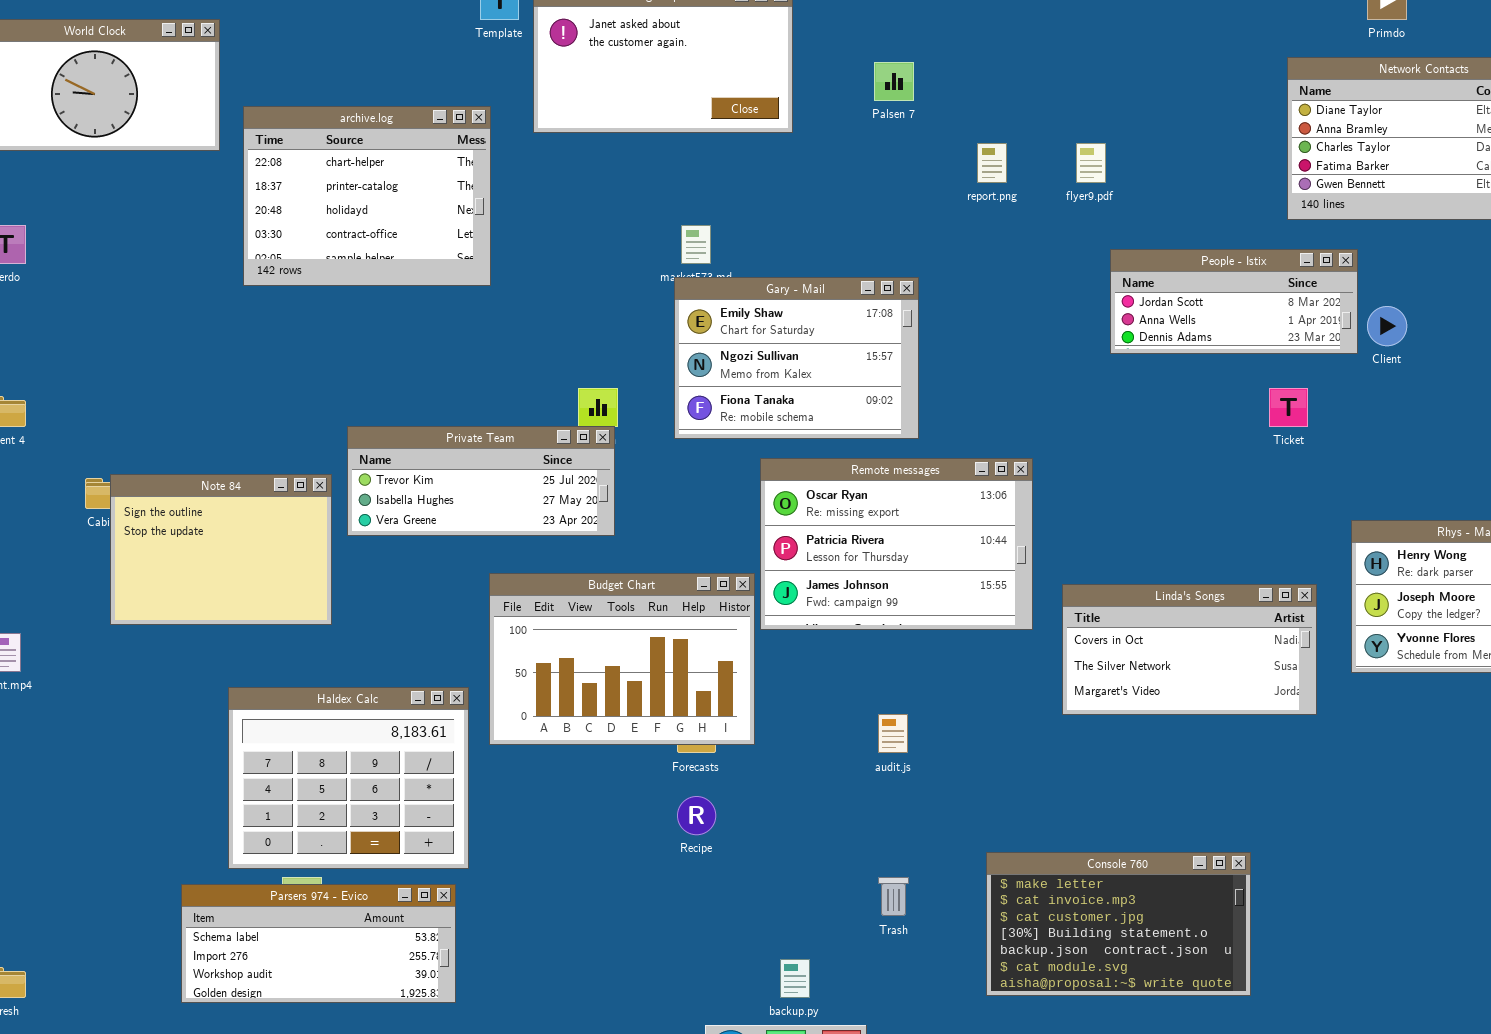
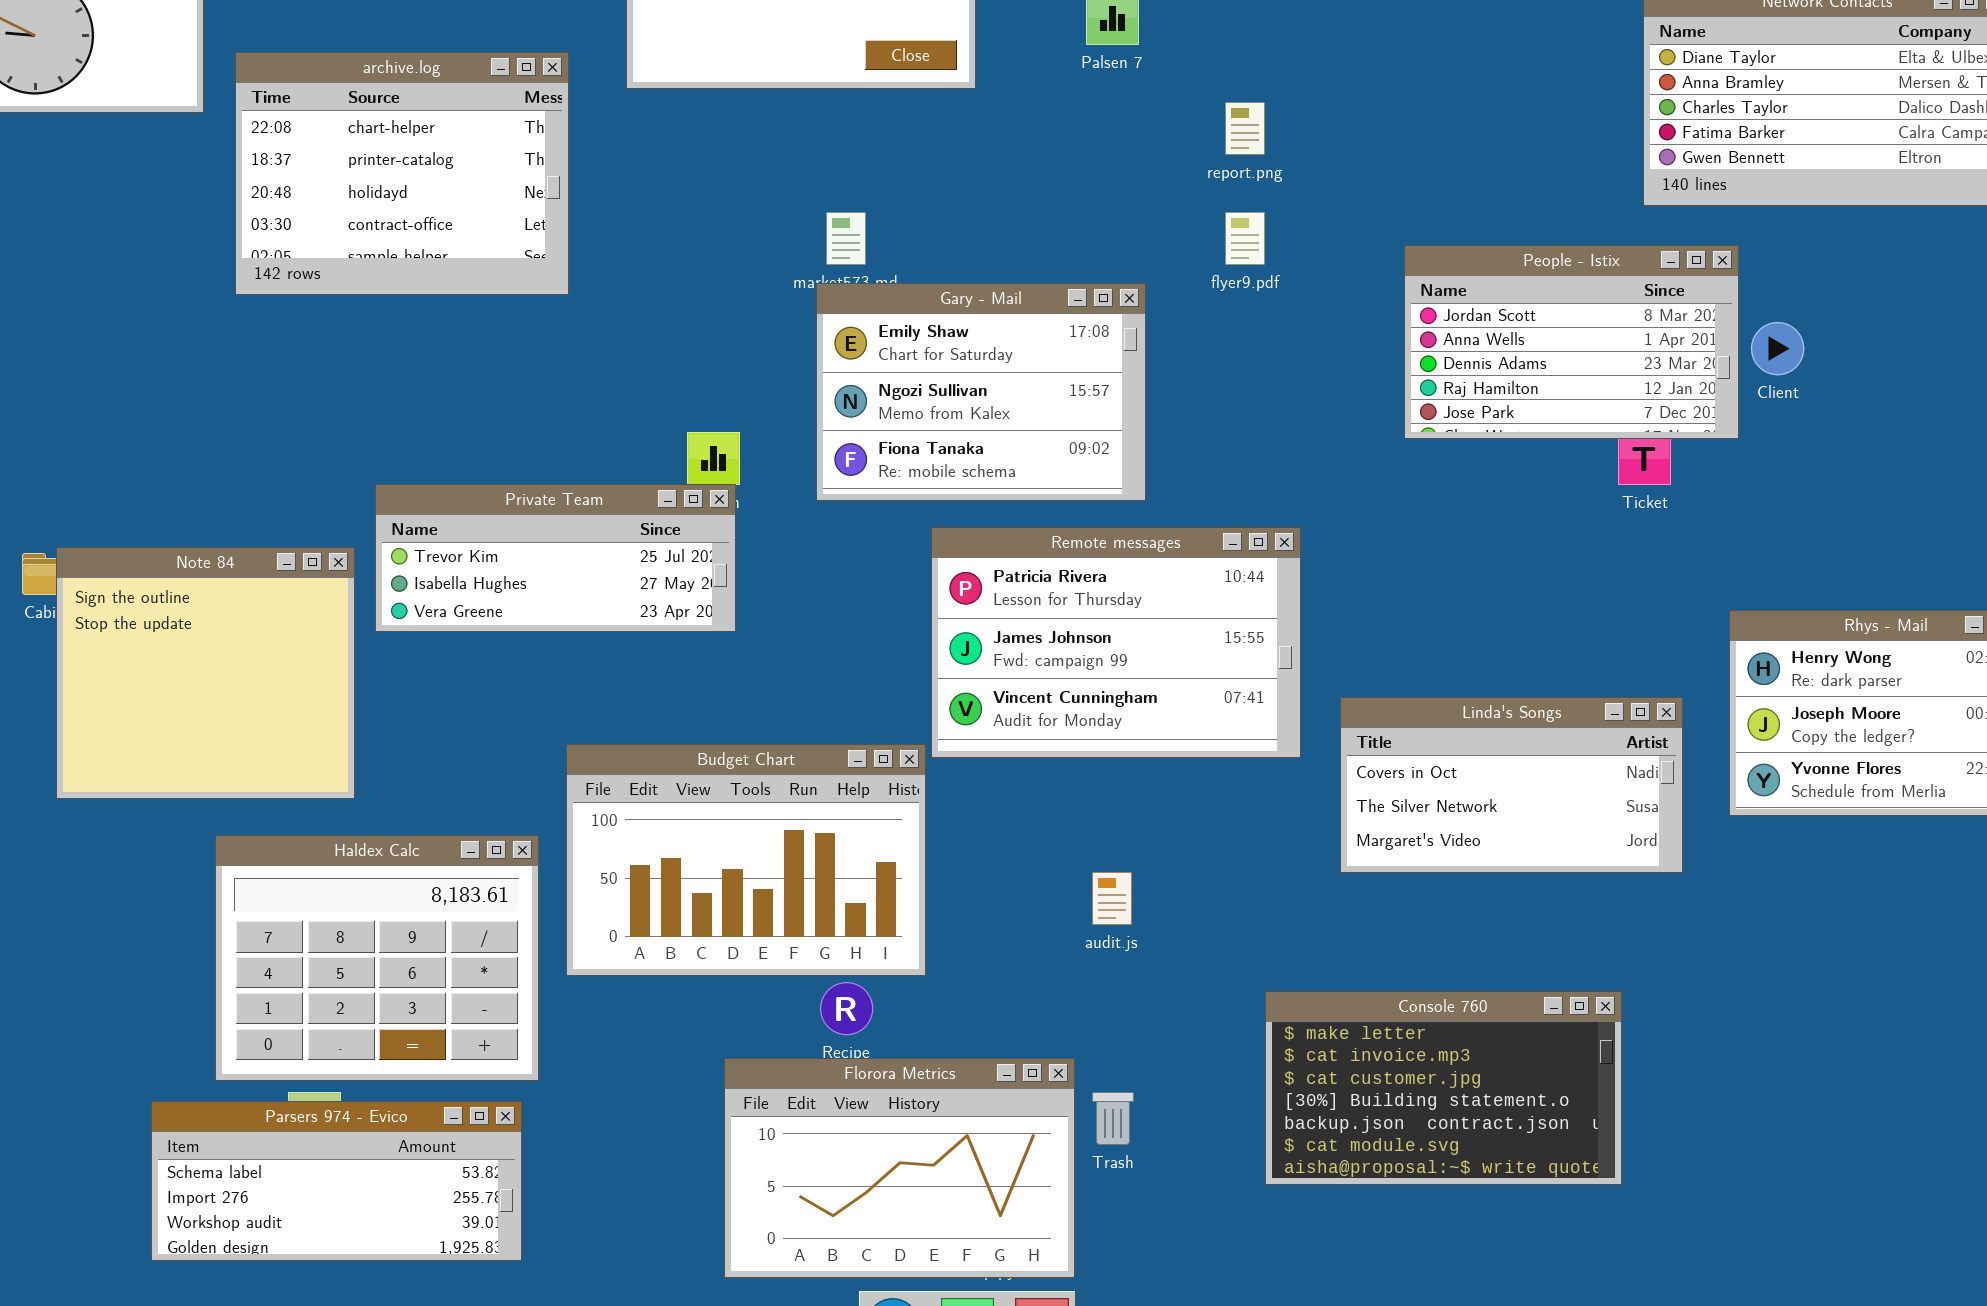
flyer9.pdf: [1076,143,1106,183] -> [1225,212,1265,265], moved
People - Istix: [1110,249,1358,354] -> [1404,245,1739,439], resized
Remote messages: [760,458,1033,630] -> [931,527,1301,758], scrolled down 1 row
Note 84: [110,474,332,625] -> [56,547,355,799], resized
Budget Chart: [489,573,755,745] -> [566,744,926,976], moved
Florora Metrics: none -> [724,1058,1075,1278], opened
Console 760: [986,852,1251,996] -> [1265,991,1622,1185], moved

